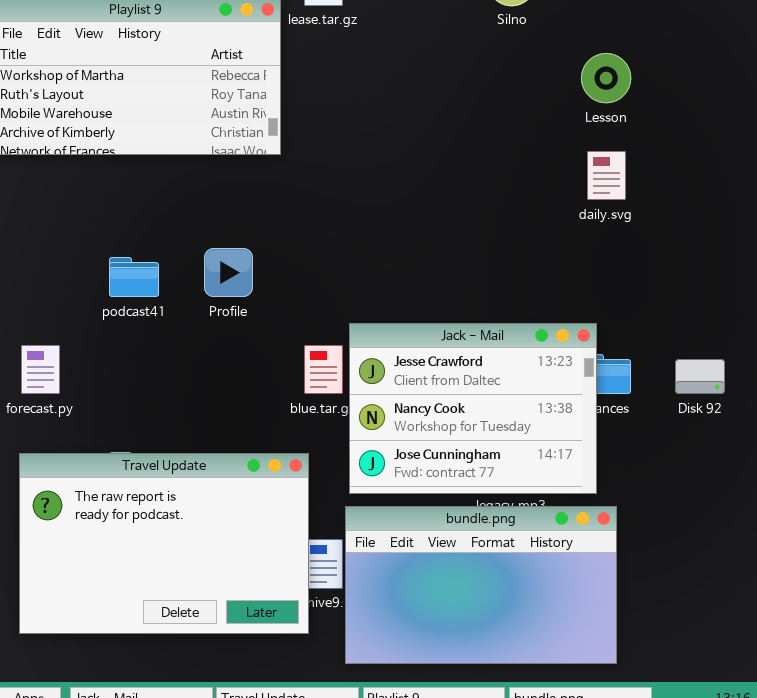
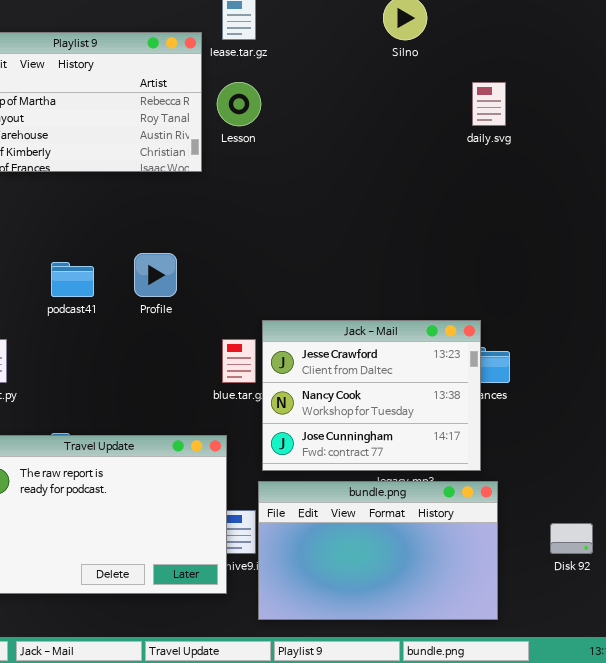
Lesson: [581,53,631,103] -> [217,82,261,126], moved
daily.svg: [587,151,626,200] -> [472,82,506,126], moved
Disk 92: [675,359,725,394] -> [550,523,593,554], moved

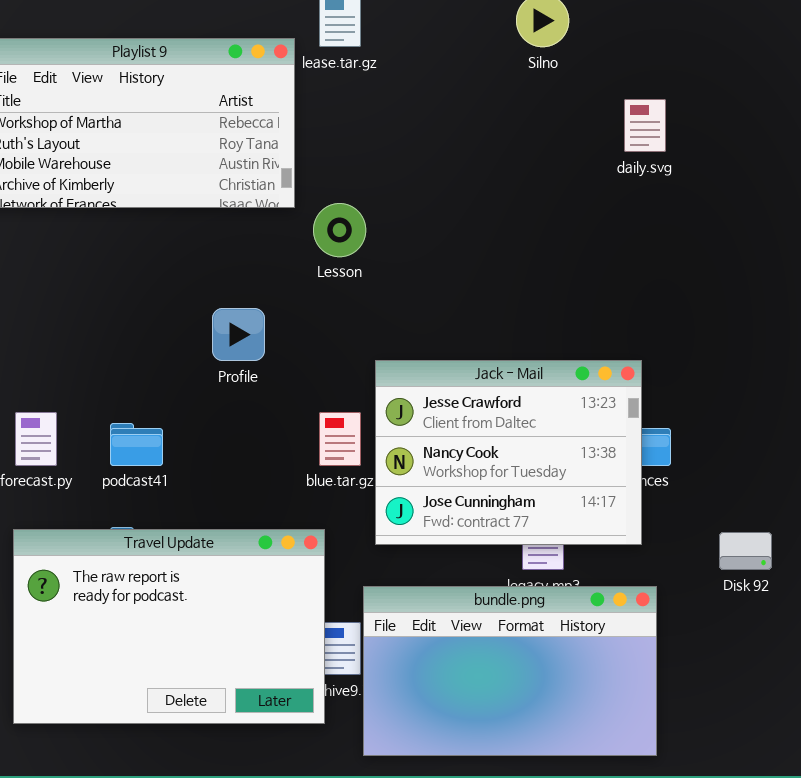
Lesson: [217,82,261,126] -> [313,203,366,257], moved
podcast41: [51,262,94,297] -> [110,423,163,466], moved
Jack - Mail: [262,320,481,471] -> [375,360,642,545], moved
Disk 92: [550,523,593,554] -> [719,532,772,570], moved

